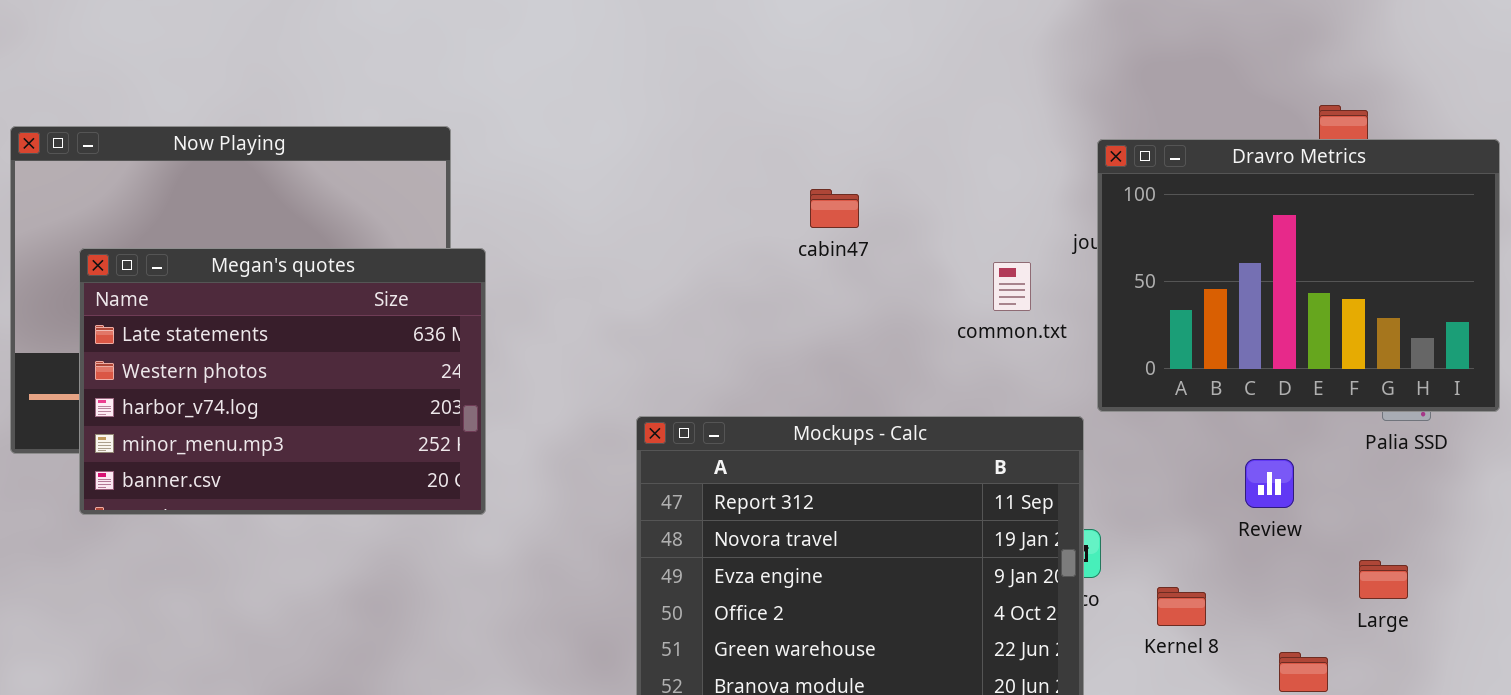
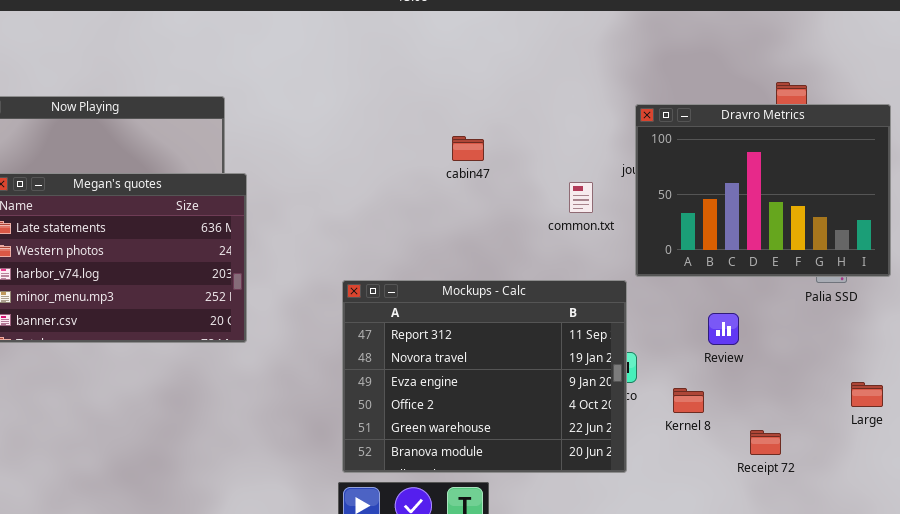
Review: [1245,459,1294,508] -> [708,313,739,345], moved
Large: [1359,560,1408,599] -> [851,382,883,407], moved

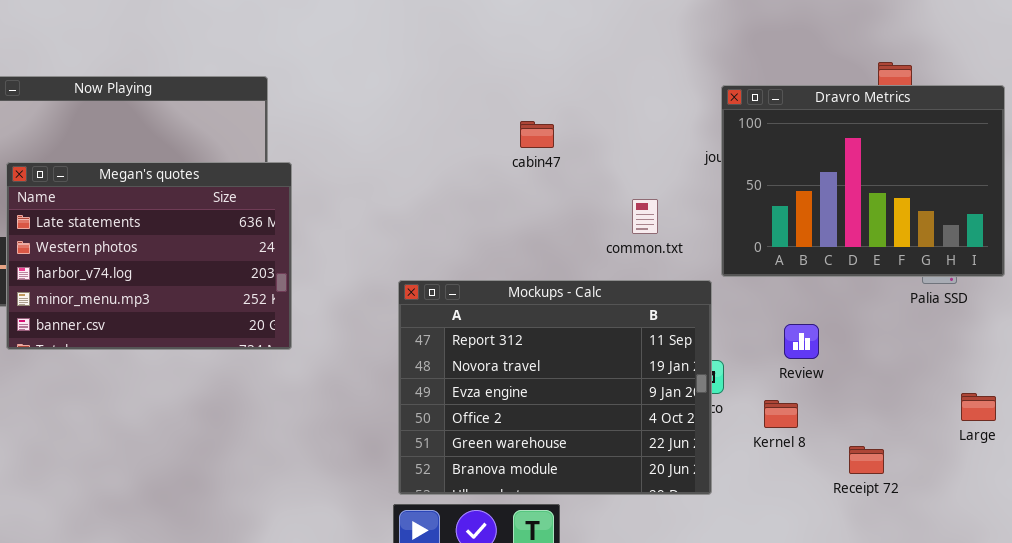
common.txt: [569,182,593,213] -> [632,199,658,234], moved
Review: [708,313,739,345] -> [784,324,819,359], moved

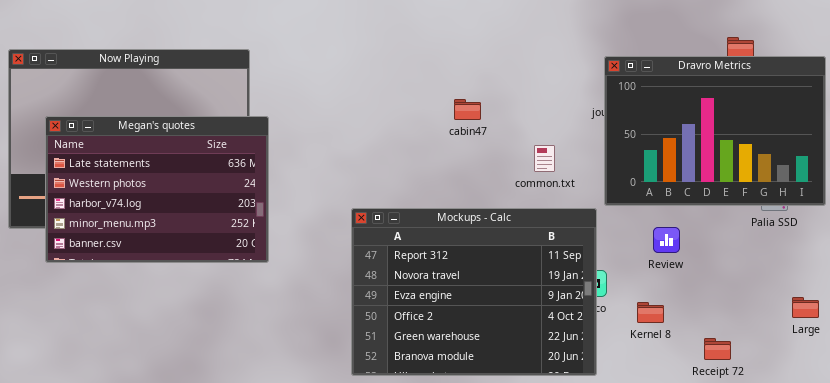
cabin47: [520,121,554,148] -> [454,99,481,120], moved
Review: [784,324,819,359] -> [653,227,680,253], moved

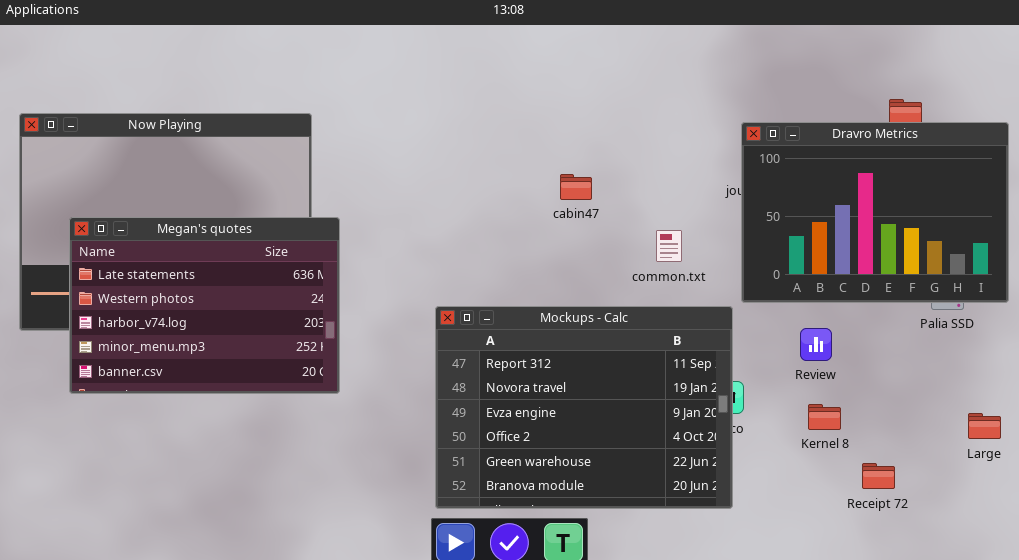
Megan's quotes: [45,116,269,263] -> [69,217,340,394], moved
Kernel 8: [637,302,664,323] -> [808,404,841,430], moved

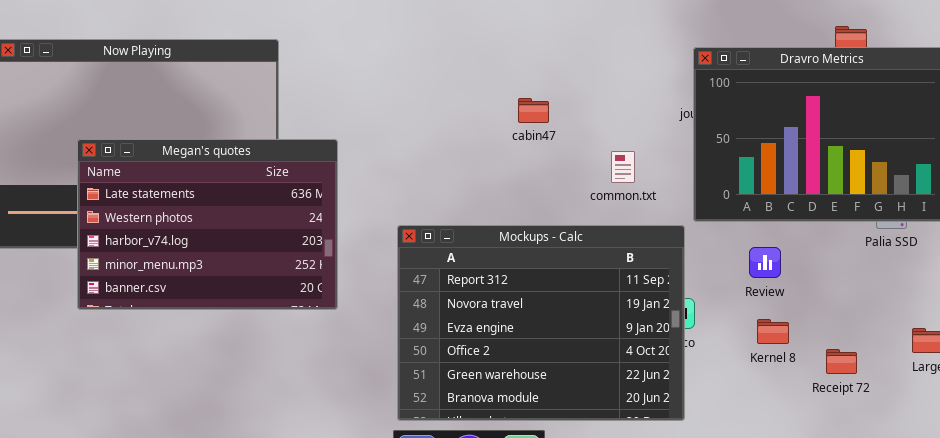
Megan's quotes: [69,217,340,394] -> [77,139,338,310], moved
Receipt 72: [862,463,895,489] -> [826,349,857,374], moved

